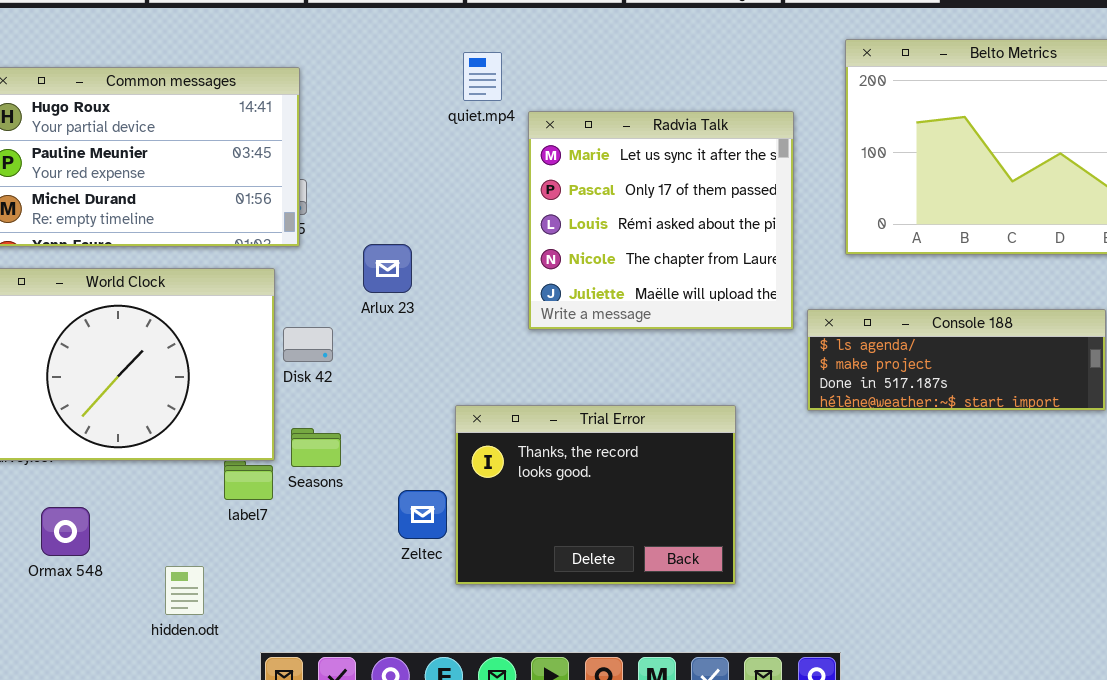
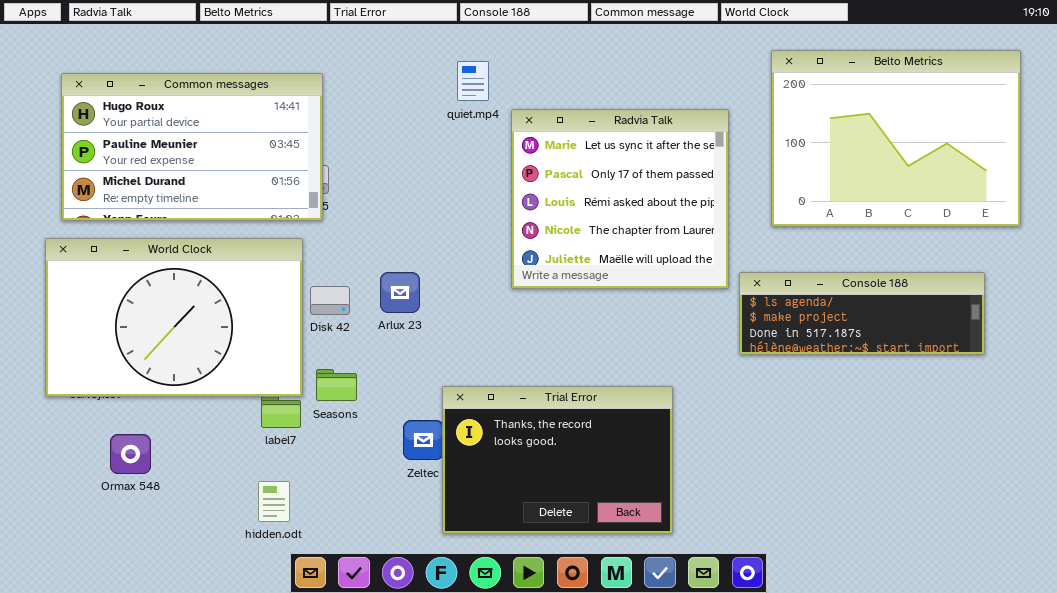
Arlux 23: [363,244,412,293] -> [380,272,420,313], moved
Trial Error: [455,405,736,585] -> [442,386,673,534], moved
hidden.odt: [165,566,204,615] -> [258,481,290,522], moved

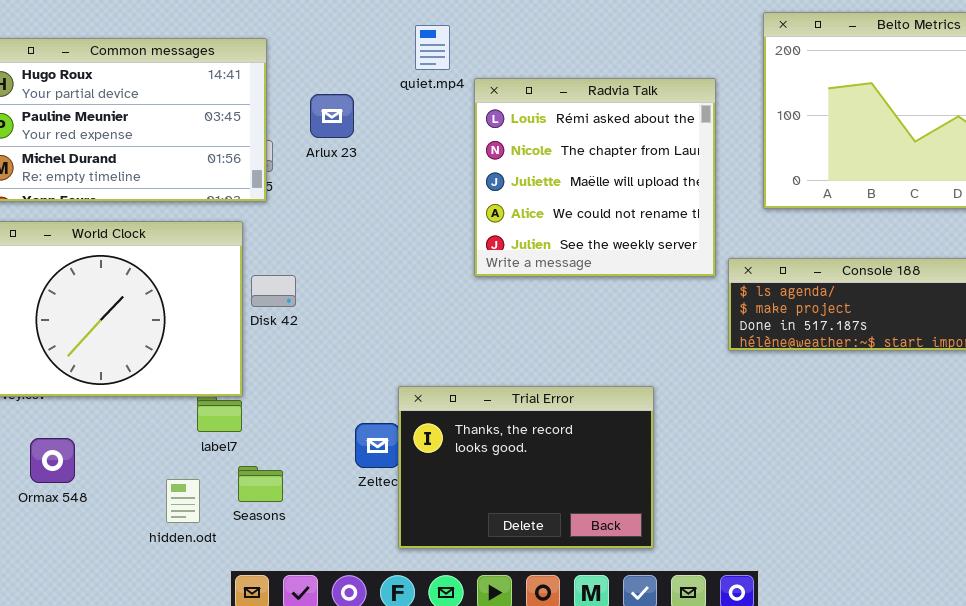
Radvia Talk: [511,109,729,289] -> [474,78,716,277], scrolled down 2 rows
Arlux 23: [380,272,420,313] -> [310,94,354,138], moved
Seasons: [316,369,357,401] -> [238,466,283,502], moved
hidden.odt: [258,481,290,522] -> [166,479,200,523], moved

